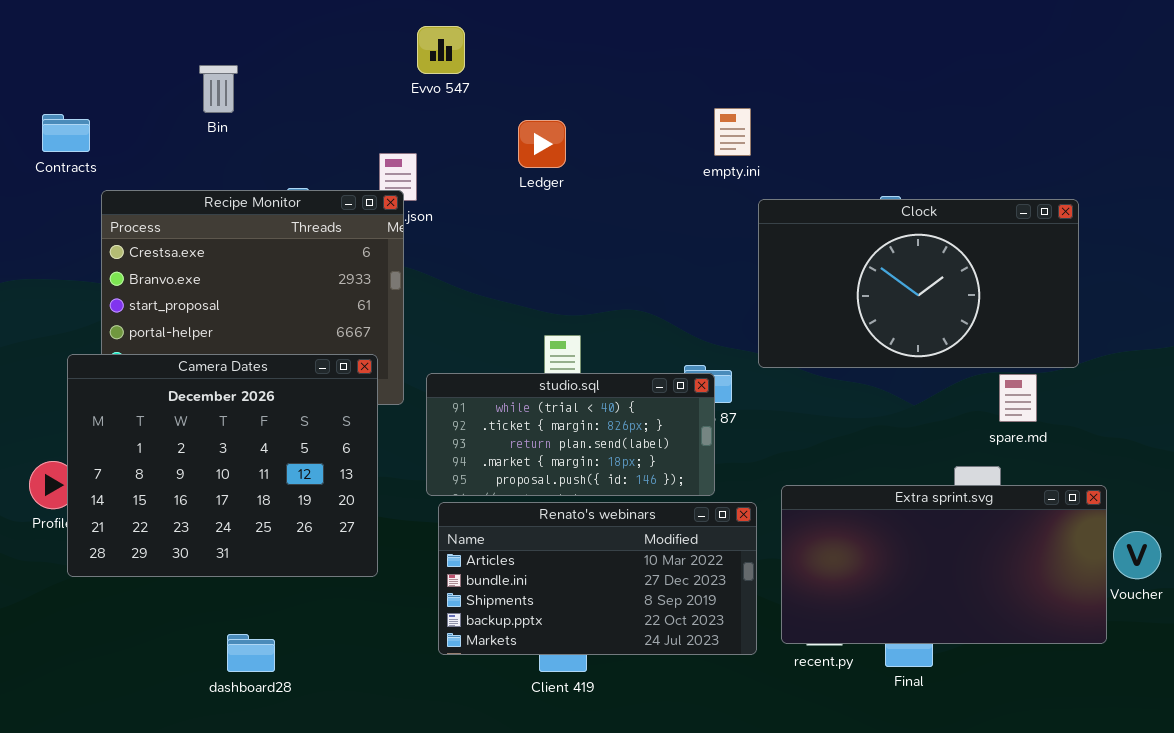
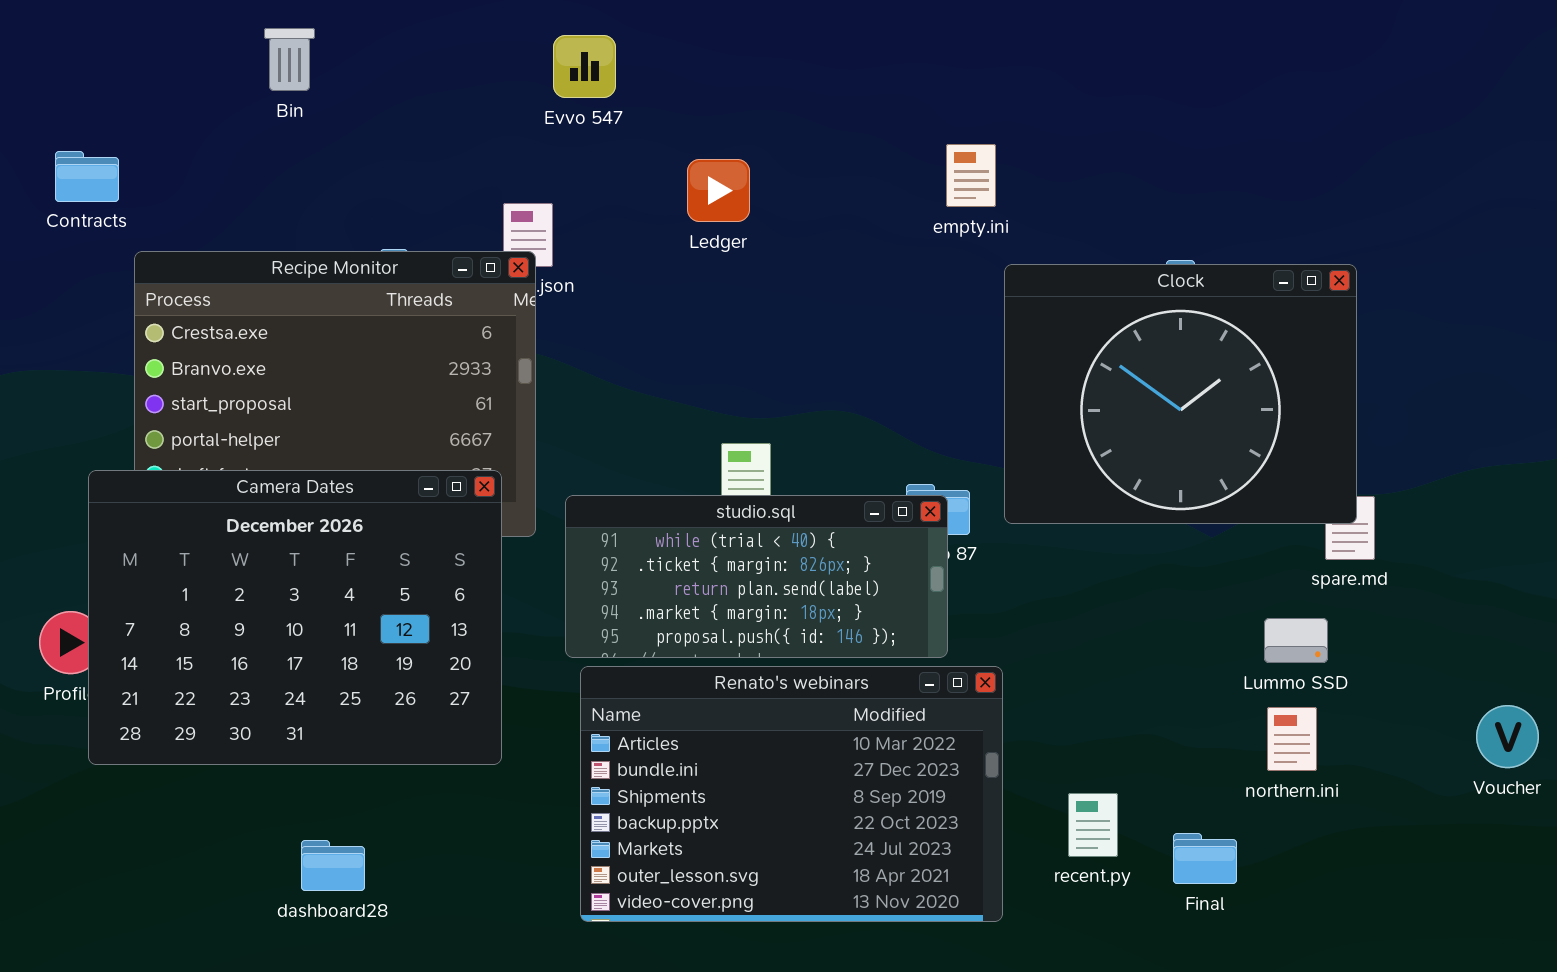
Bin: [199,65,238,113] -> [264,28,315,91], moved
Clock: [758,199,1079,368] -> [1004,264,1357,524], resized
Extra sprint.svg: [781,485,1107,644] -> none, closed
Renato's webinars: [438,502,757,655] -> [580,666,1003,922], resized

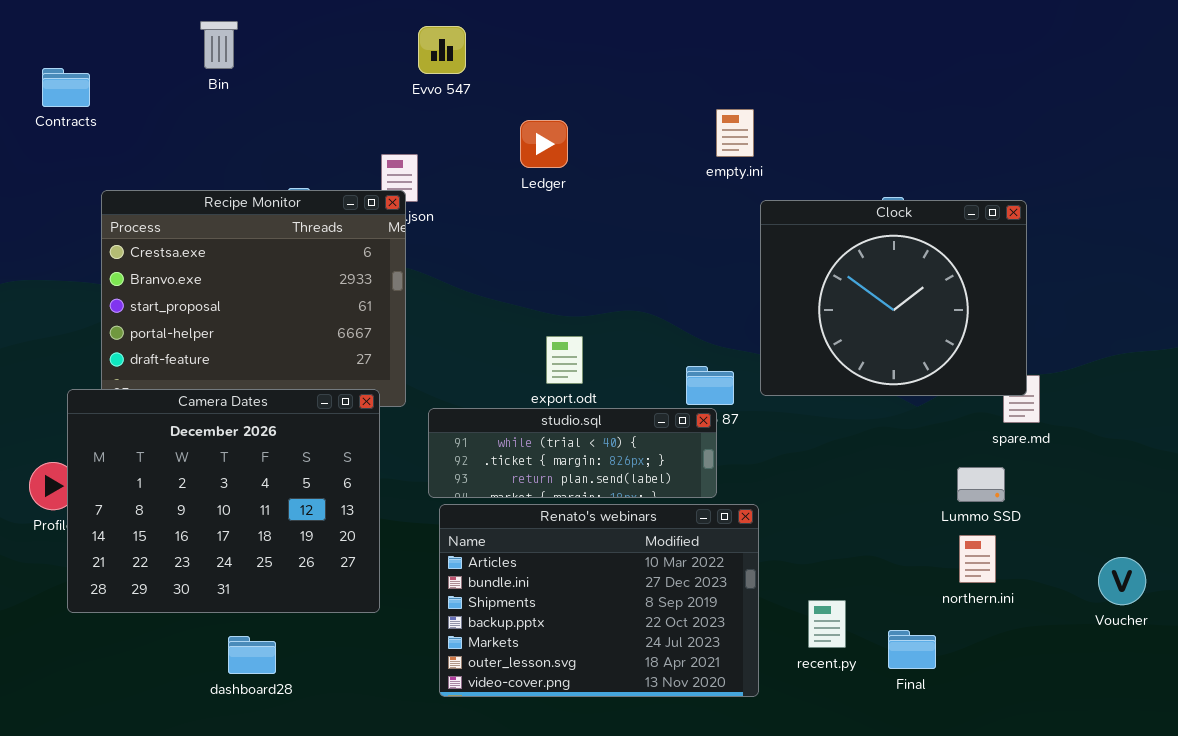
Contracts: [55,151,119,202] -> [42,68,90,107], moved
Camera Dates: [88,470,502,765] -> [67,389,380,613], moved
studio.sql: [565,495,948,658] -> [428,408,717,498], resized
Voucher: [1476,705,1539,768] -> [1098,557,1146,605], moved

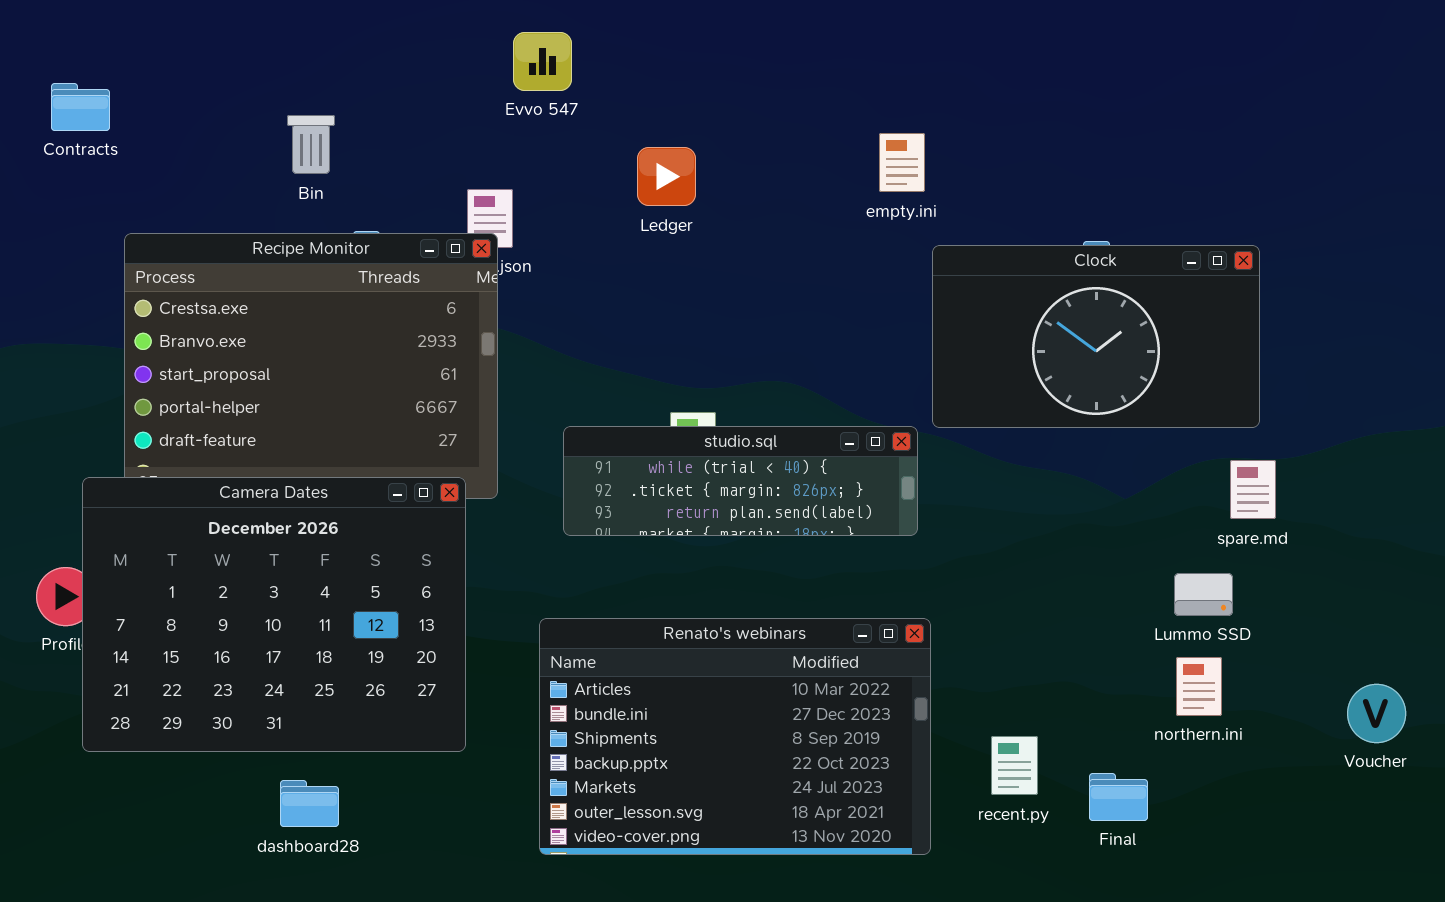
Bin: [200,21,238,69] -> [287,115,335,174], moved
Clock: [760,200,1027,396] -> [932,245,1260,428], resized
studio.sql: [428,408,717,498] -> [563,426,918,536], moved

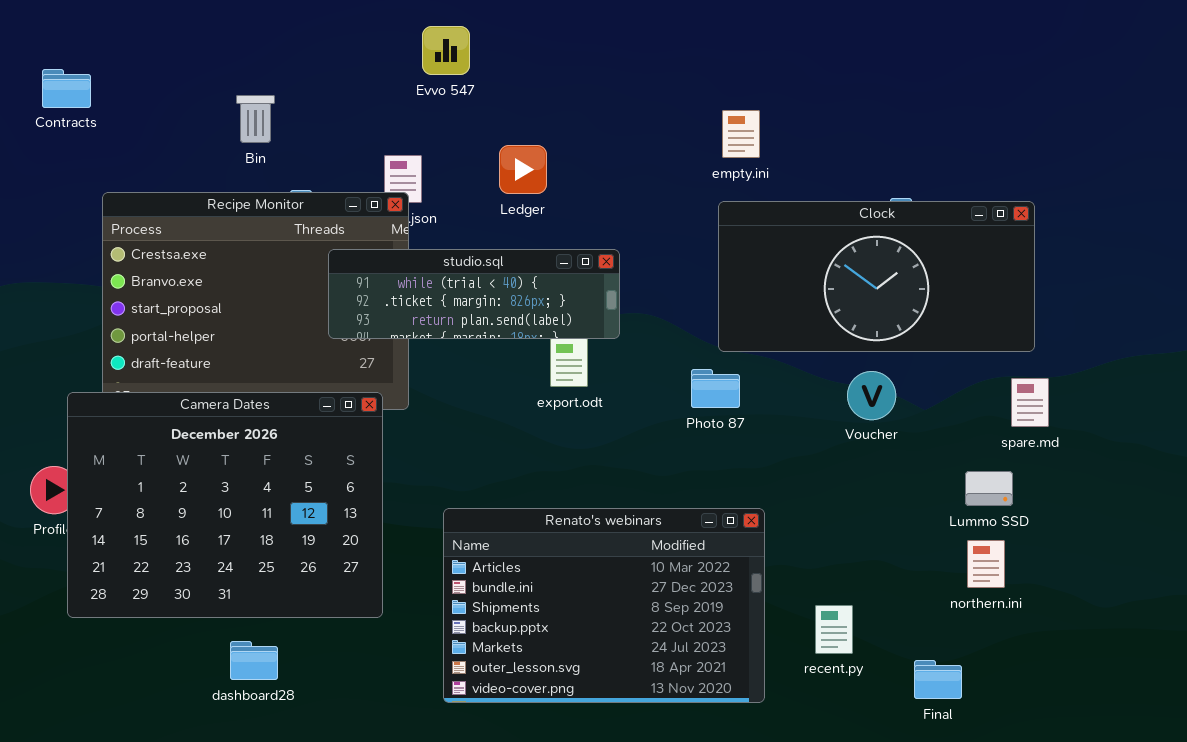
Ledger: [637,147,696,206] -> [499,145,547,194], moved
Clock: [932,245,1260,428] -> [718,201,1035,352], resized
studio.sql: [563,426,918,536] -> [328,249,620,339], moved
Voucher: [1347,684,1406,743] -> [847,371,896,420], moved
Final: [1089,773,1148,821] -> [914,660,962,699], moved

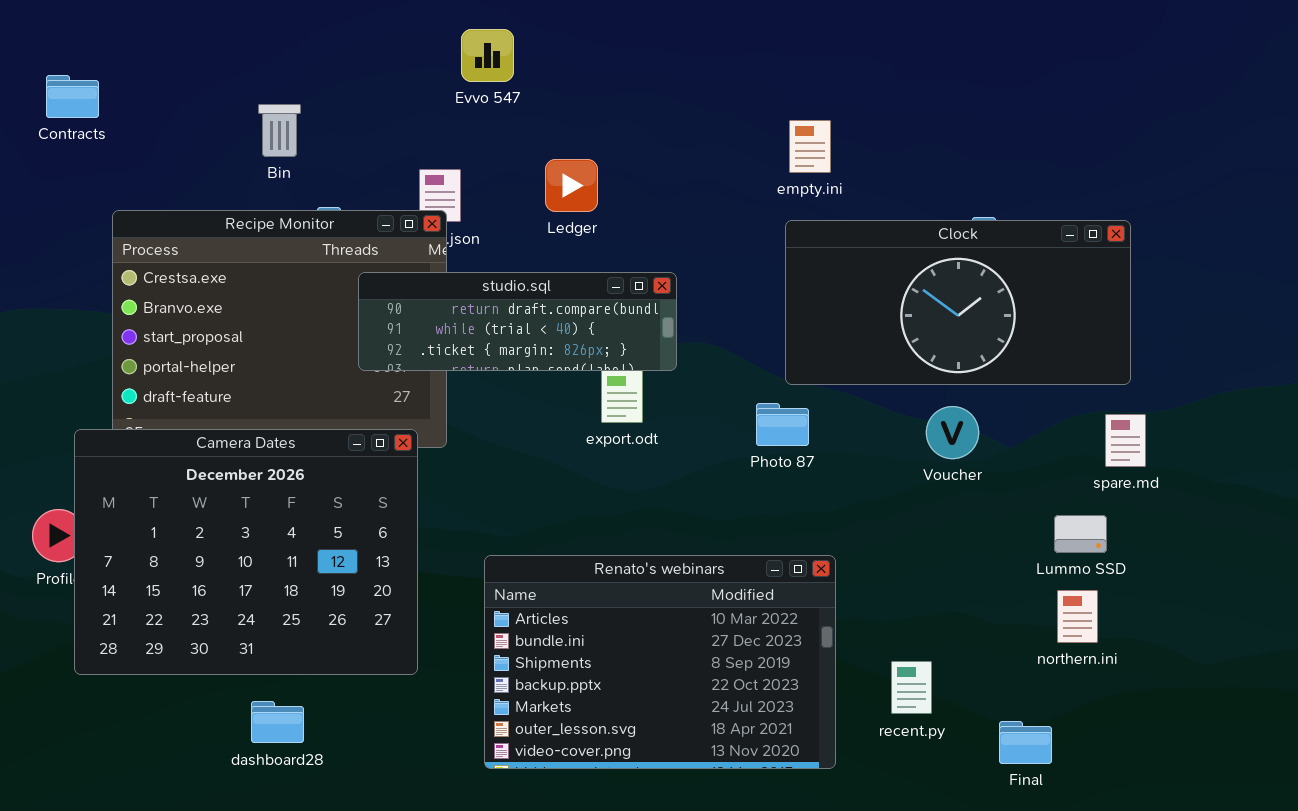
studio.sql: [328,249,620,339] -> [358,272,677,371], scrolled up 1 row

